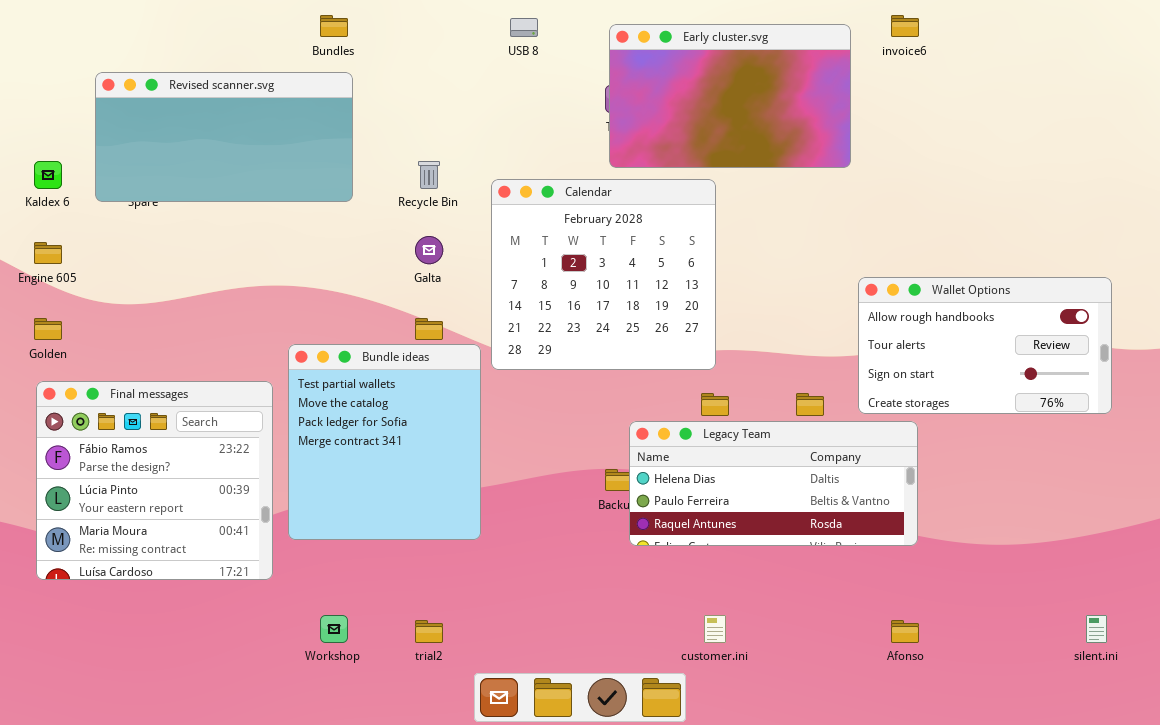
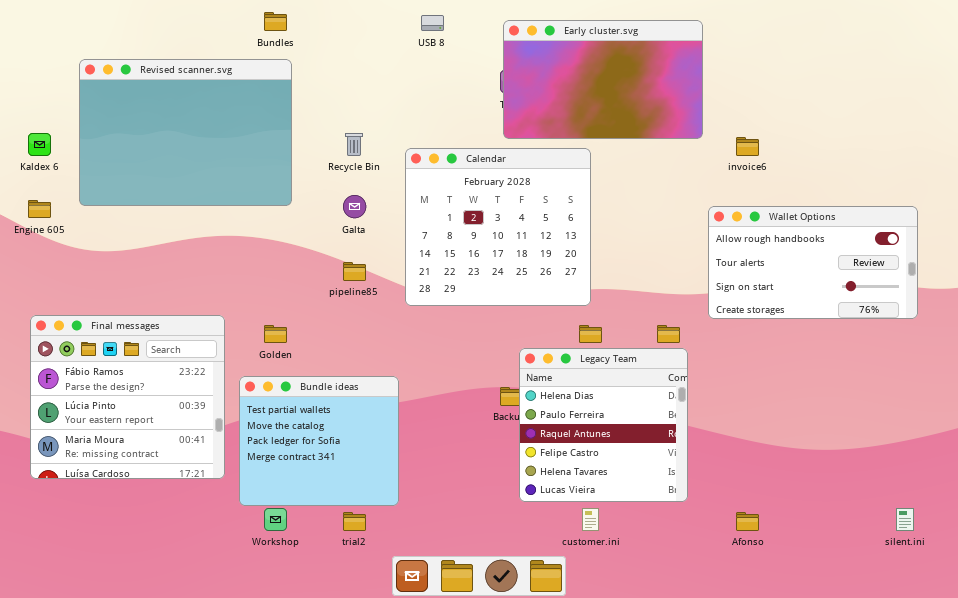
invoice6: [891,15,919,37] -> [736,137,759,156], moved
Revised scanner.svg: [95,72,353,202] -> [79,59,292,206], resized
Wallet Options: [858,277,1112,414] -> [708,206,918,319], moved
Golden: [34,318,62,340] -> [264,325,287,343], moved
Bundle ideas: [288,344,481,540] -> [239,376,399,506], moved, resized
Legacy Team: [629,421,918,546] -> [519,348,688,502], resized

